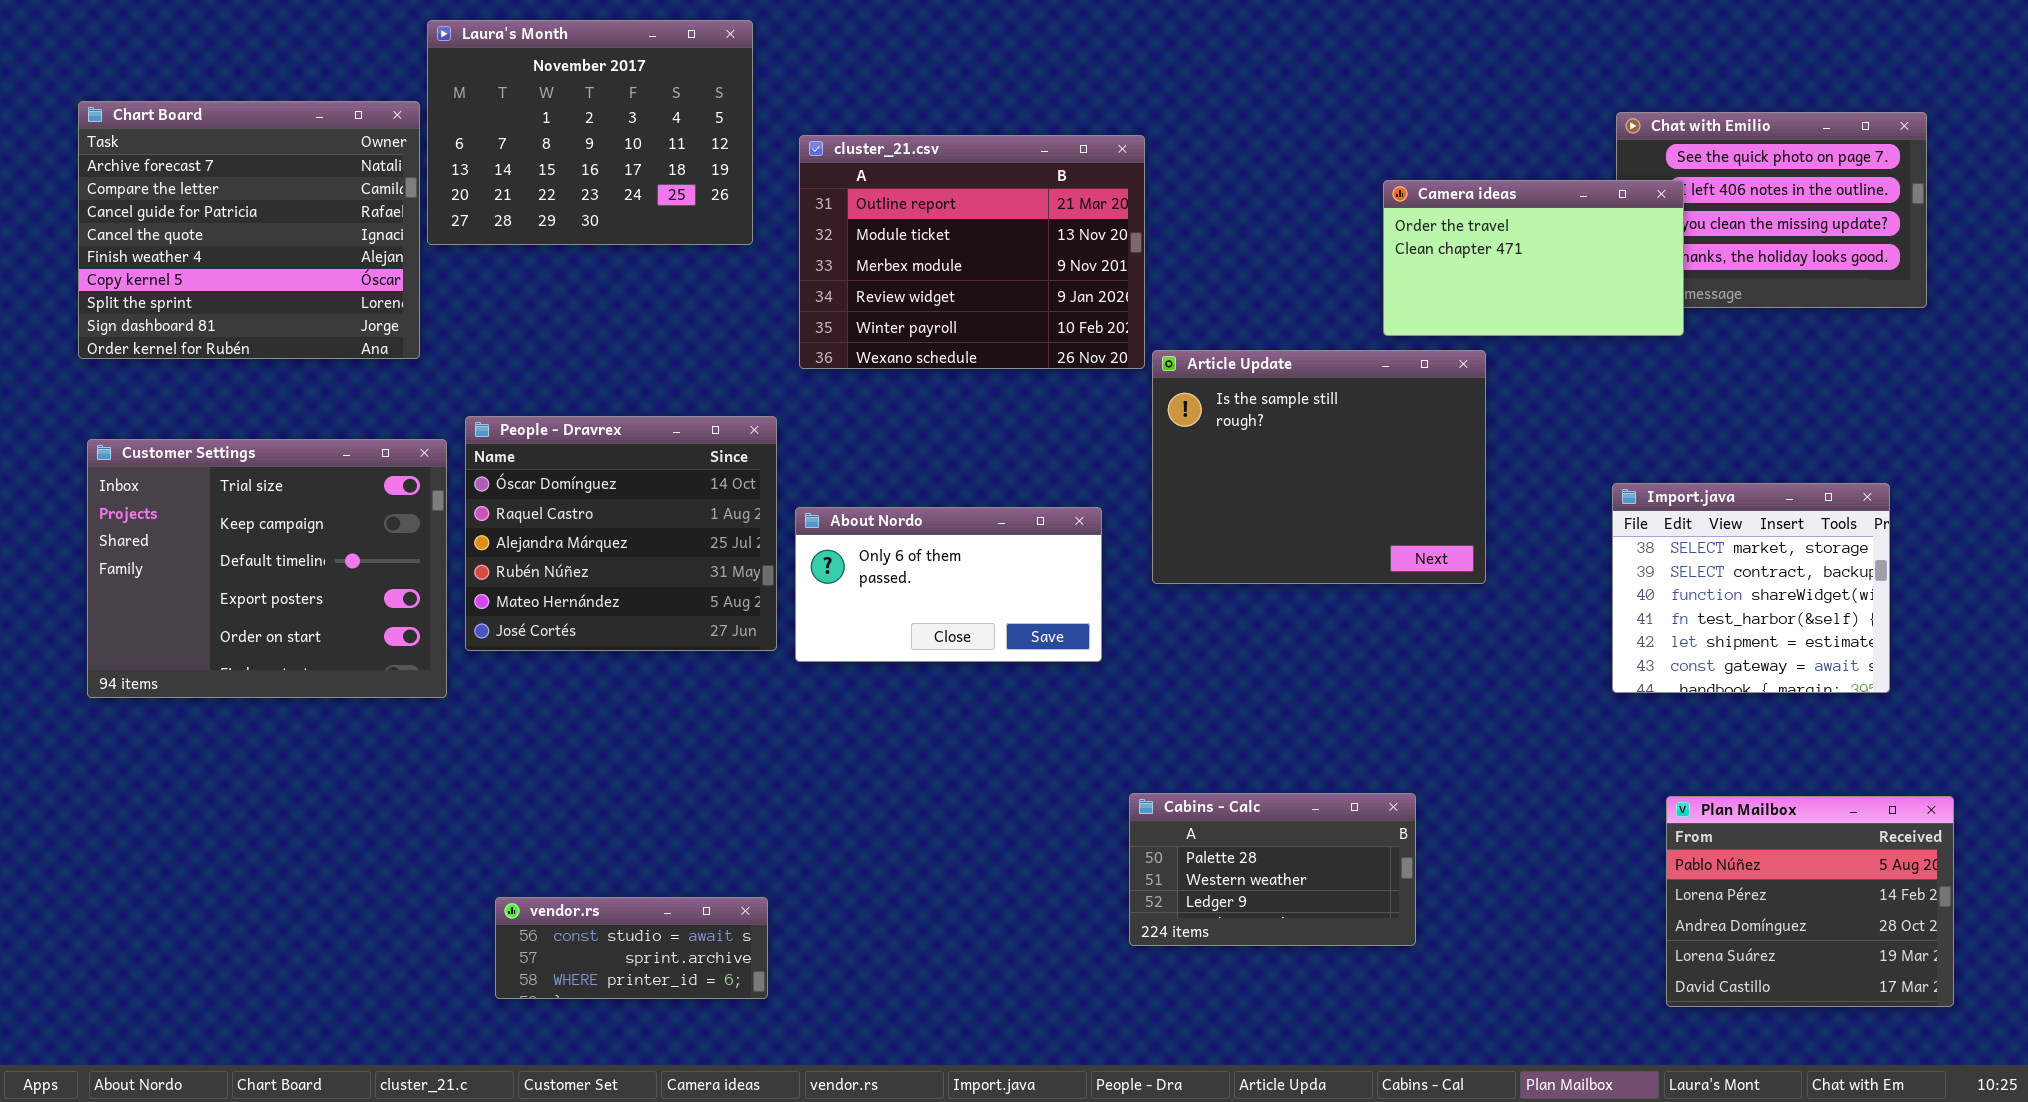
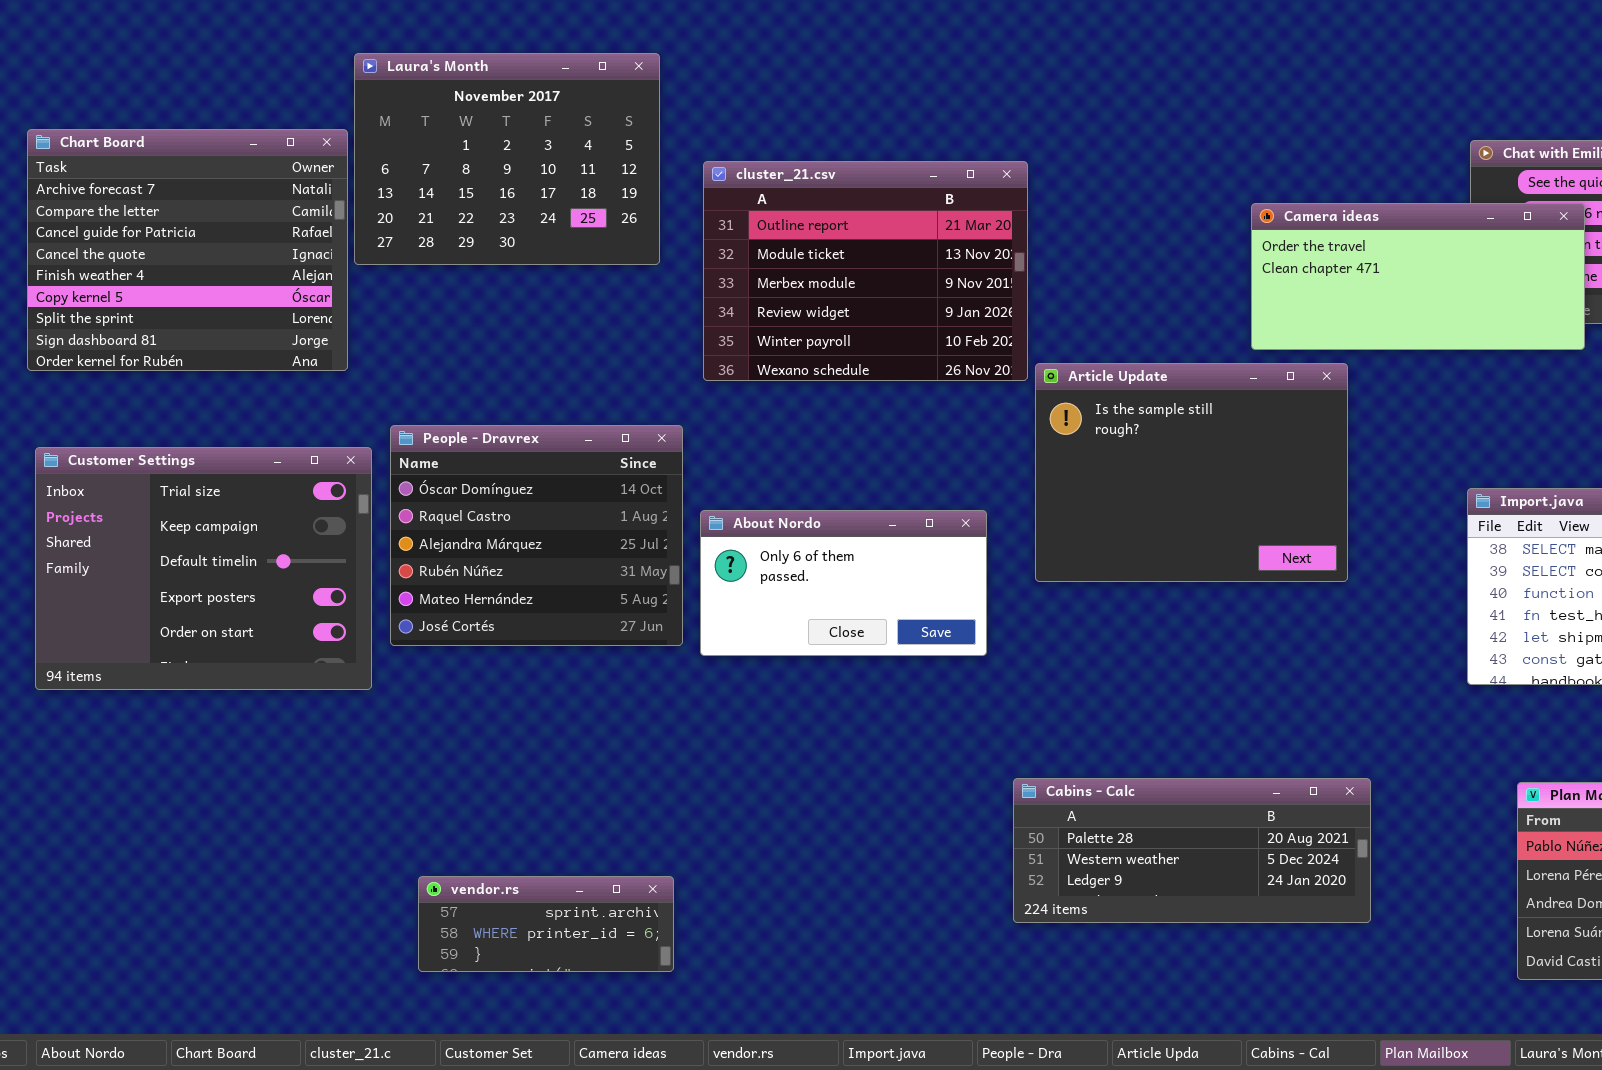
Camera ideas: [1383,180,1684,336] -> [1251,203,1585,350], resized
Cabins - Calc: [1129,793,1416,946] -> [1013,778,1371,923], resized
vendor.rs: [495,897,768,999] -> [418,876,674,972], scrolled down 1 row

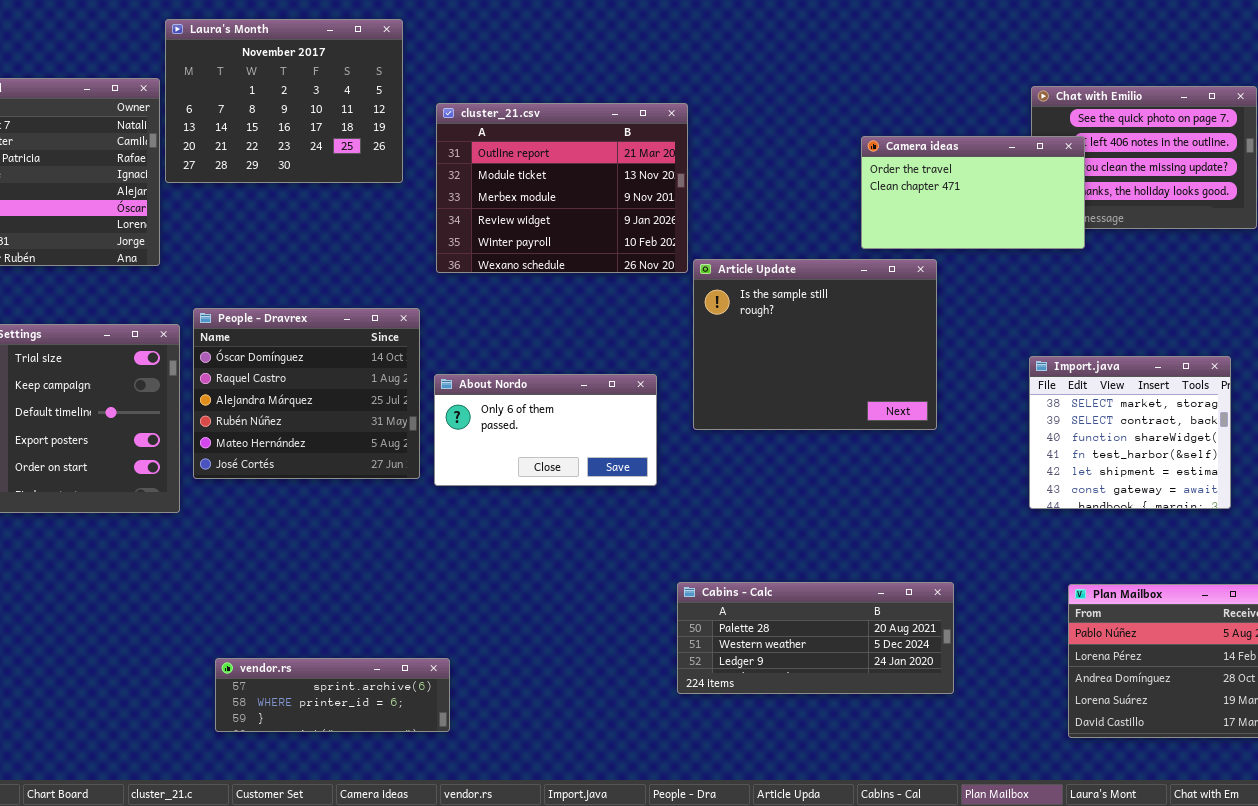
Camera ideas: [1251,203,1585,350] -> [861,136,1085,249], resized
vendor.rs: [418,876,674,972] -> [215,658,450,732], resized

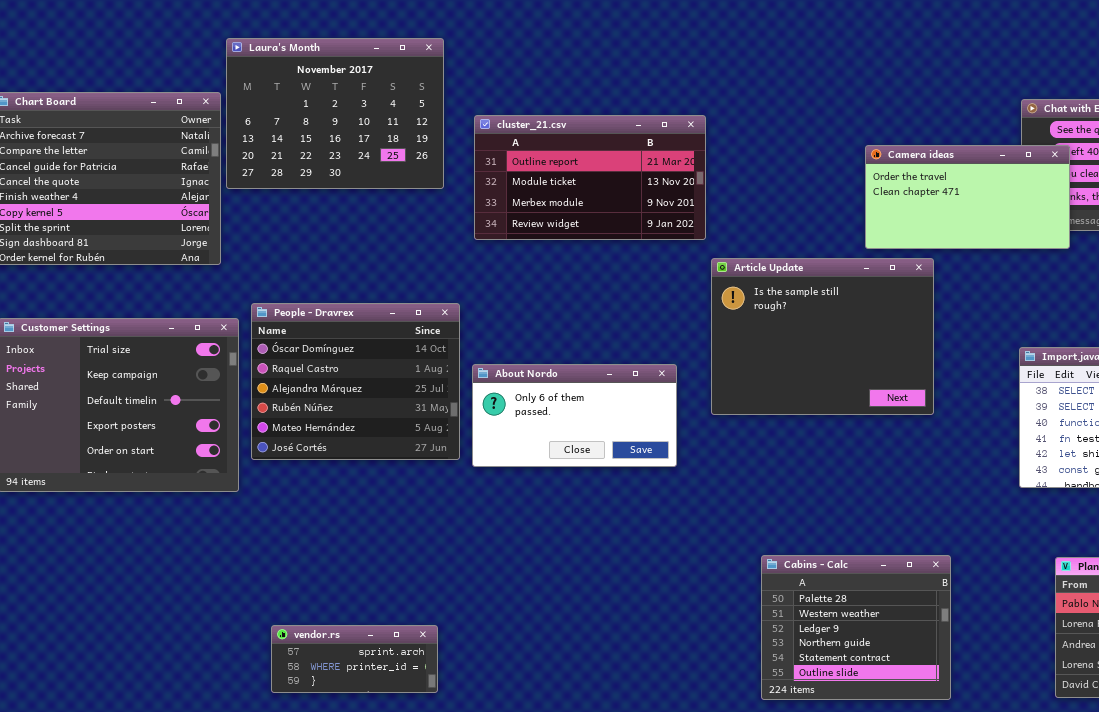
cluster_21.csv: [436,103,688,273] -> [474,115,706,240], resized
Cabins - Calc: [677,582,954,694] -> [761,555,951,700], resized
vendor.rs: [215,658,450,732] -> [271,625,438,693], resized

